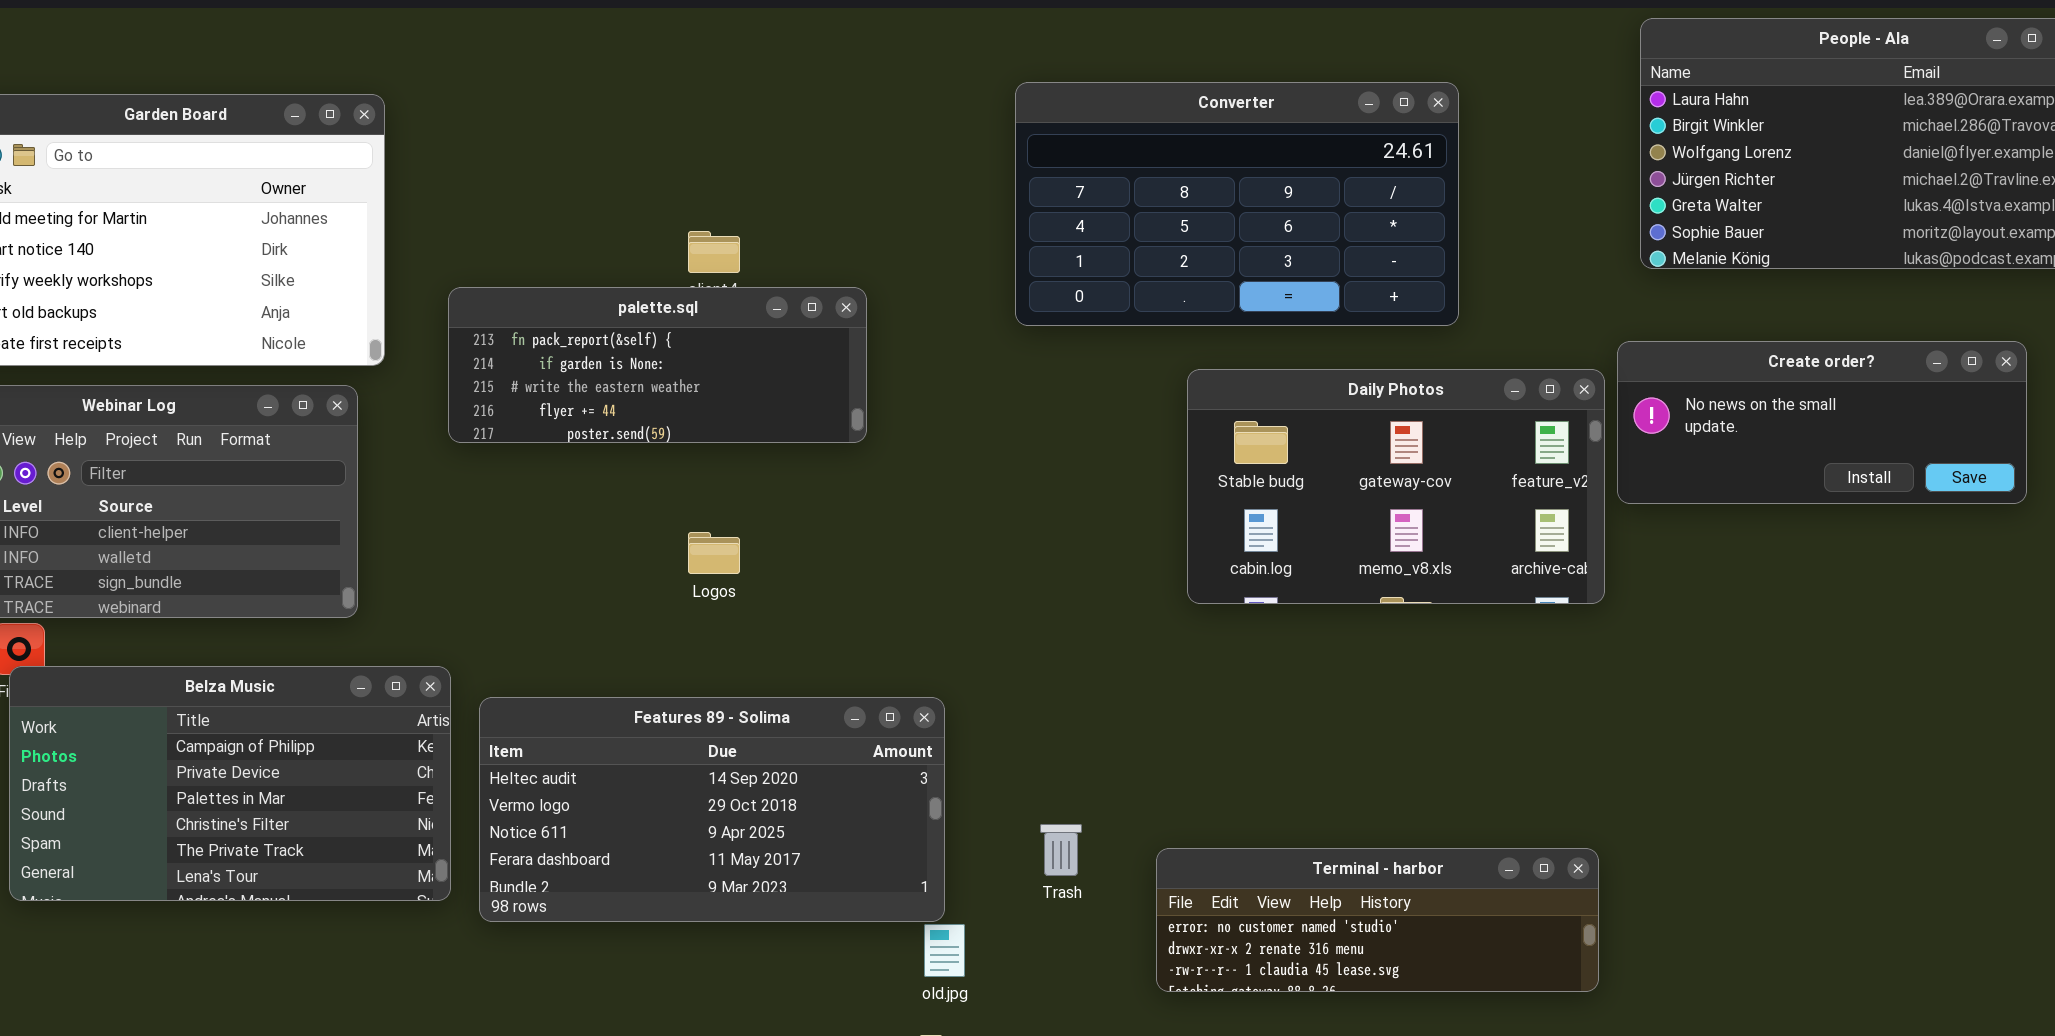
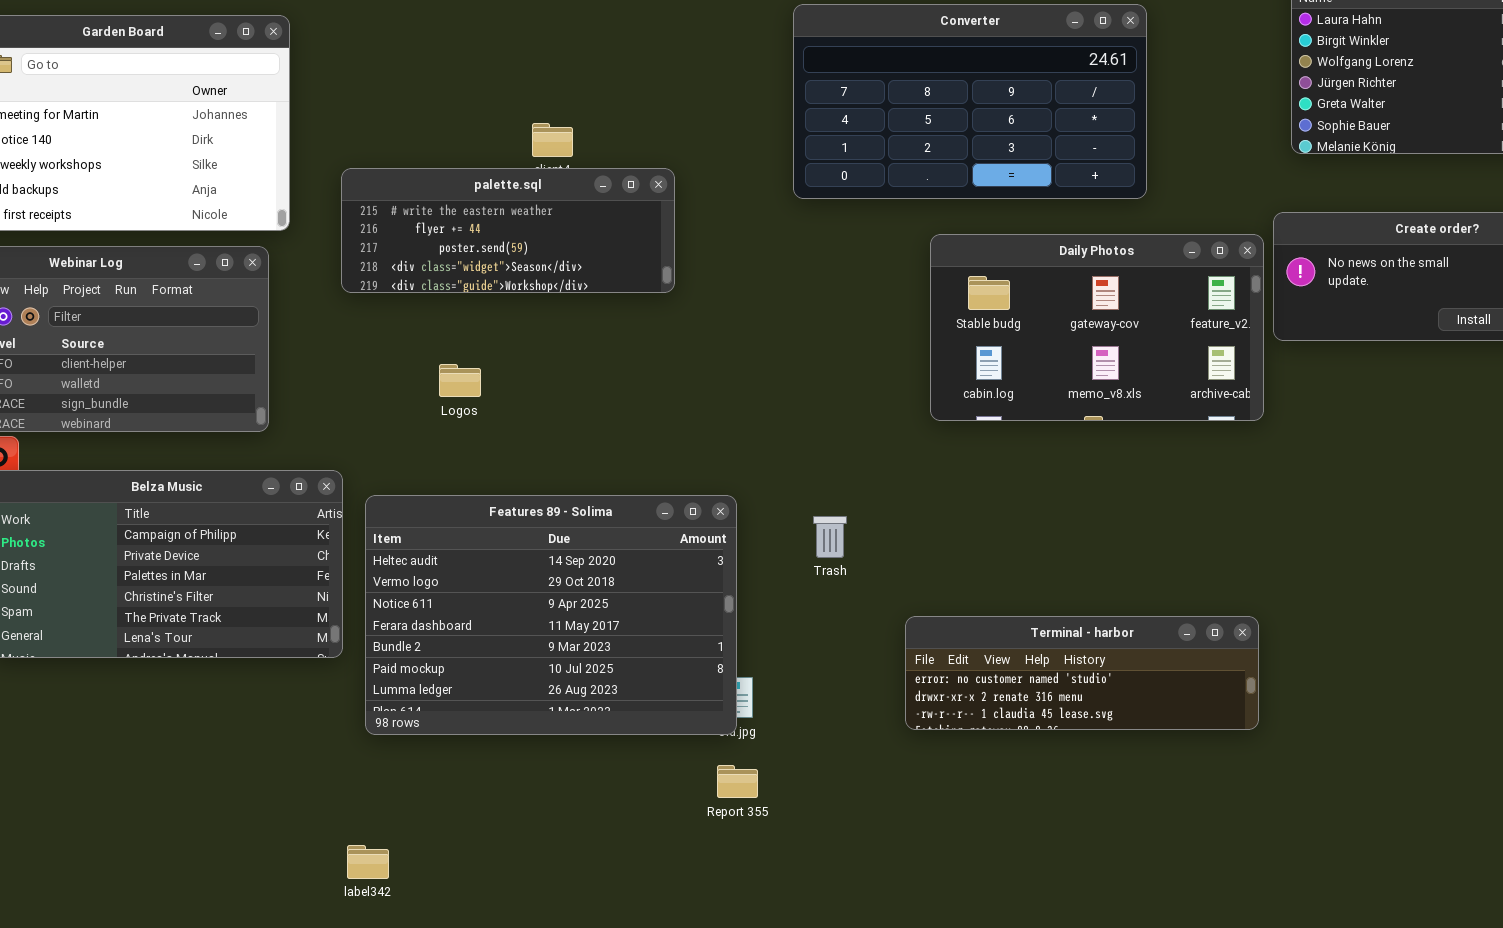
palette.sql: [448,287,867,443] -> [341,168,675,293], scrolled down 2 rows
Logos: [688,532,740,574] -> [439,364,481,397], moved
Features 89 - Solima: [479,697,945,922] -> [365,495,737,735], resized
Trash: [1040,824,1082,876] -> [813,516,847,558], moved

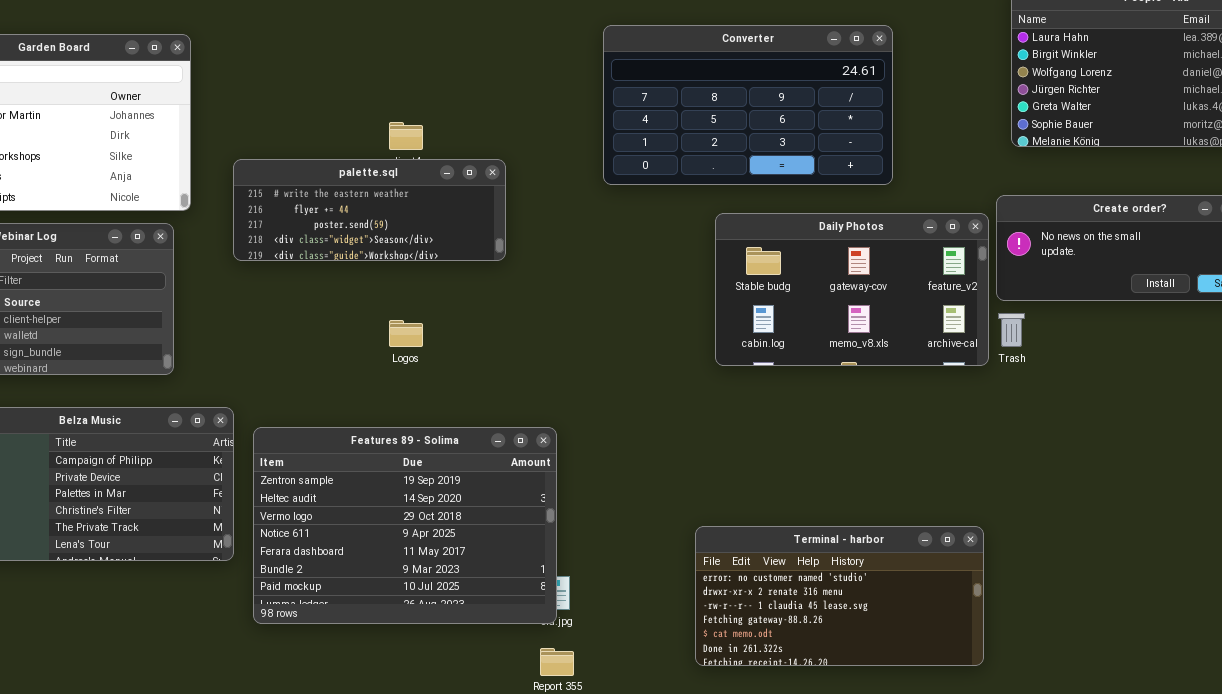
Logos: [439,364,481,397] -> [389,320,423,347], moved
Features 89 - Solima: [365,495,737,735] -> [253,427,557,624], scrolled up 1 row
Trash: [813,516,847,558] -> [998,313,1025,347], moved
Terminal - harbor: [905,616,1259,730] -> [695,526,984,666], resized

